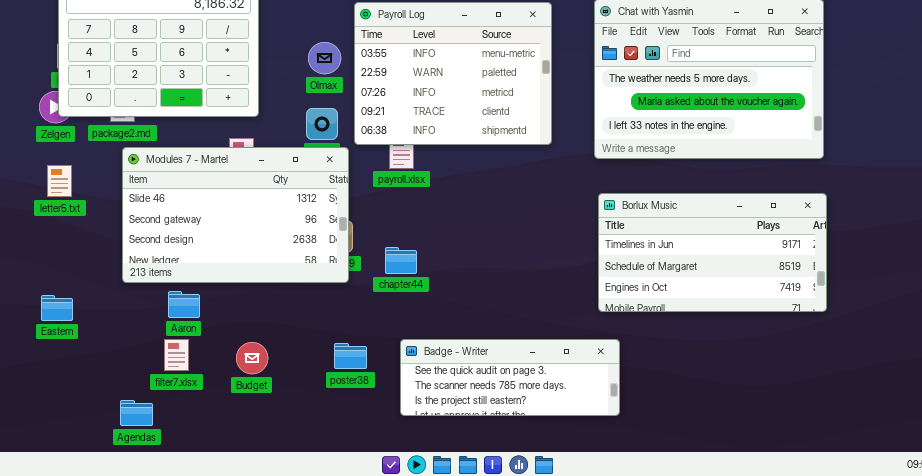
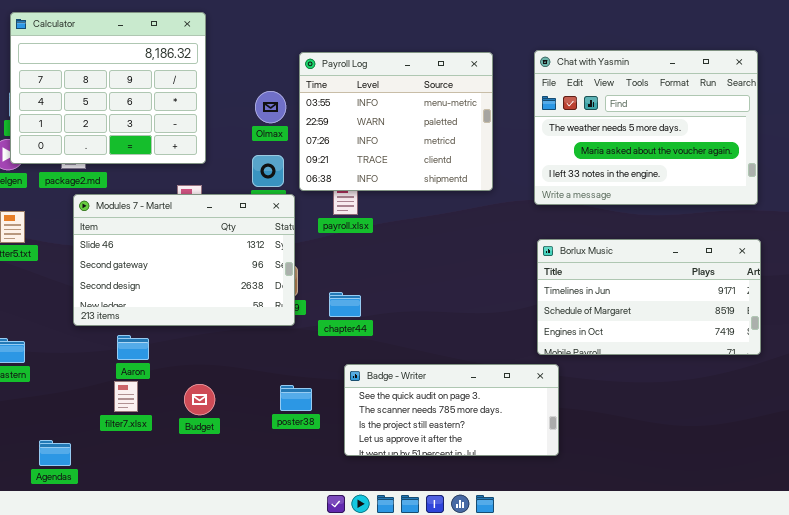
Badge - Writer: [400,339,620,416] -> [344,364,559,456], resized
Agendas: [120,400,153,426] -> [39,440,71,466], moved

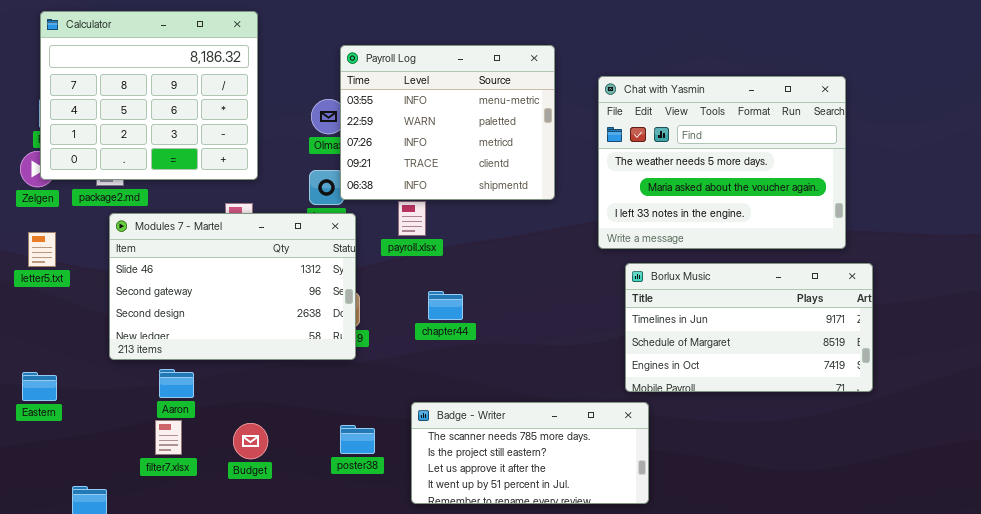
Chat with Yasmin: [534,50,758,205] -> [598,76,846,249], moved
Payroll Log: [299,52,493,191] -> [340,45,555,200], moved
chapter44: [329,292,361,317] -> [428,291,463,320], moved
Badge - Writer: [344,364,559,456] -> [411,402,649,504], scrolled down 1 row

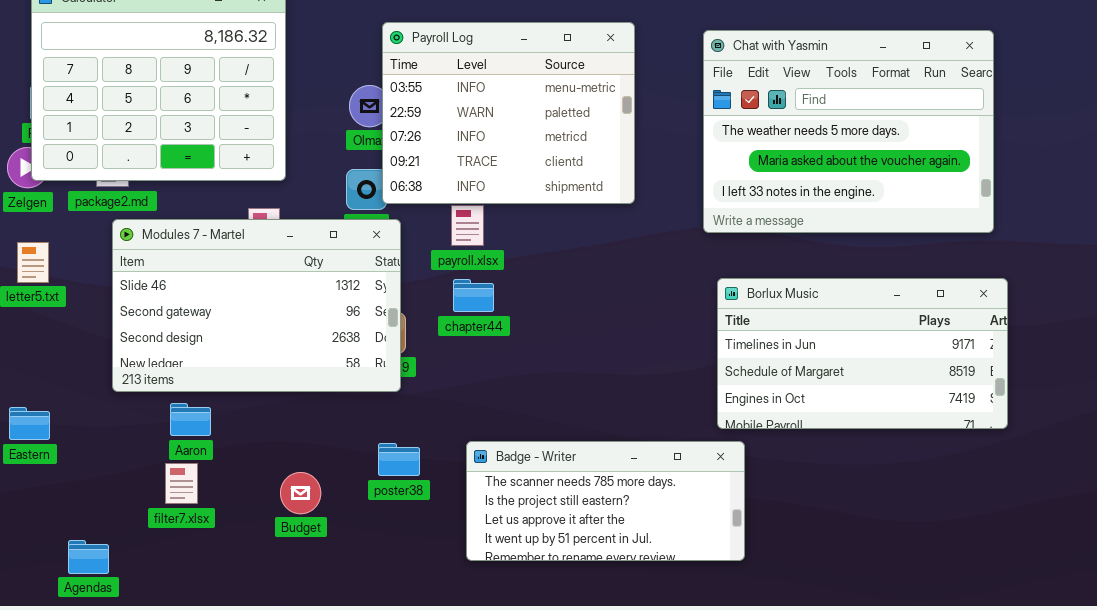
Chat with Yasmin: [598,76,846,249] -> [703,30,994,233], moved
chapter44: [428,291,463,320] -> [453,279,494,312], moved
Budget: [233,423,268,459] -> [280,472,321,514], moved
poster38: [340,425,375,454] -> [378,443,420,476], moved

